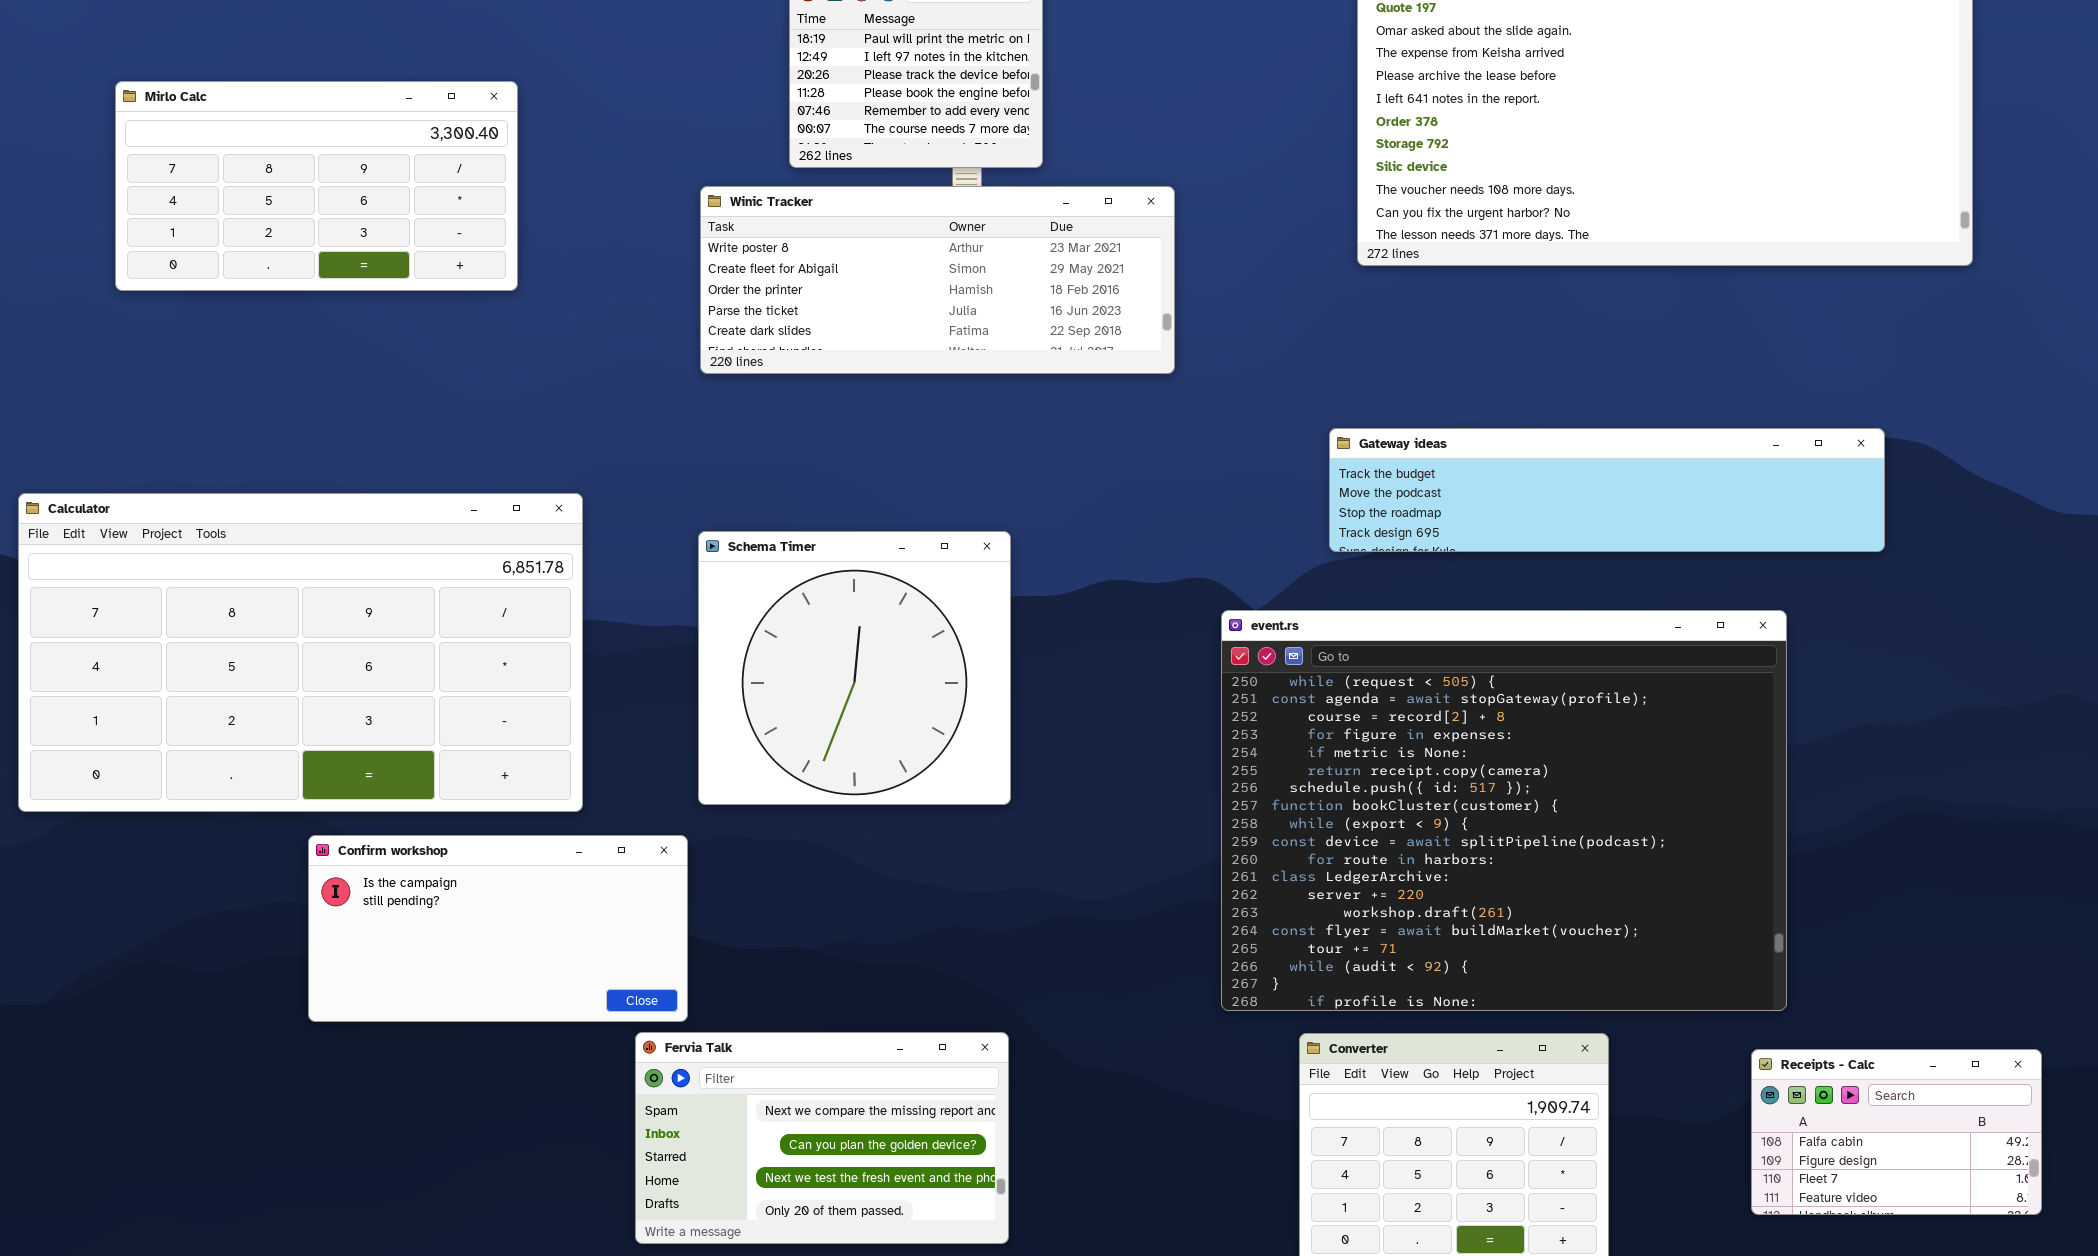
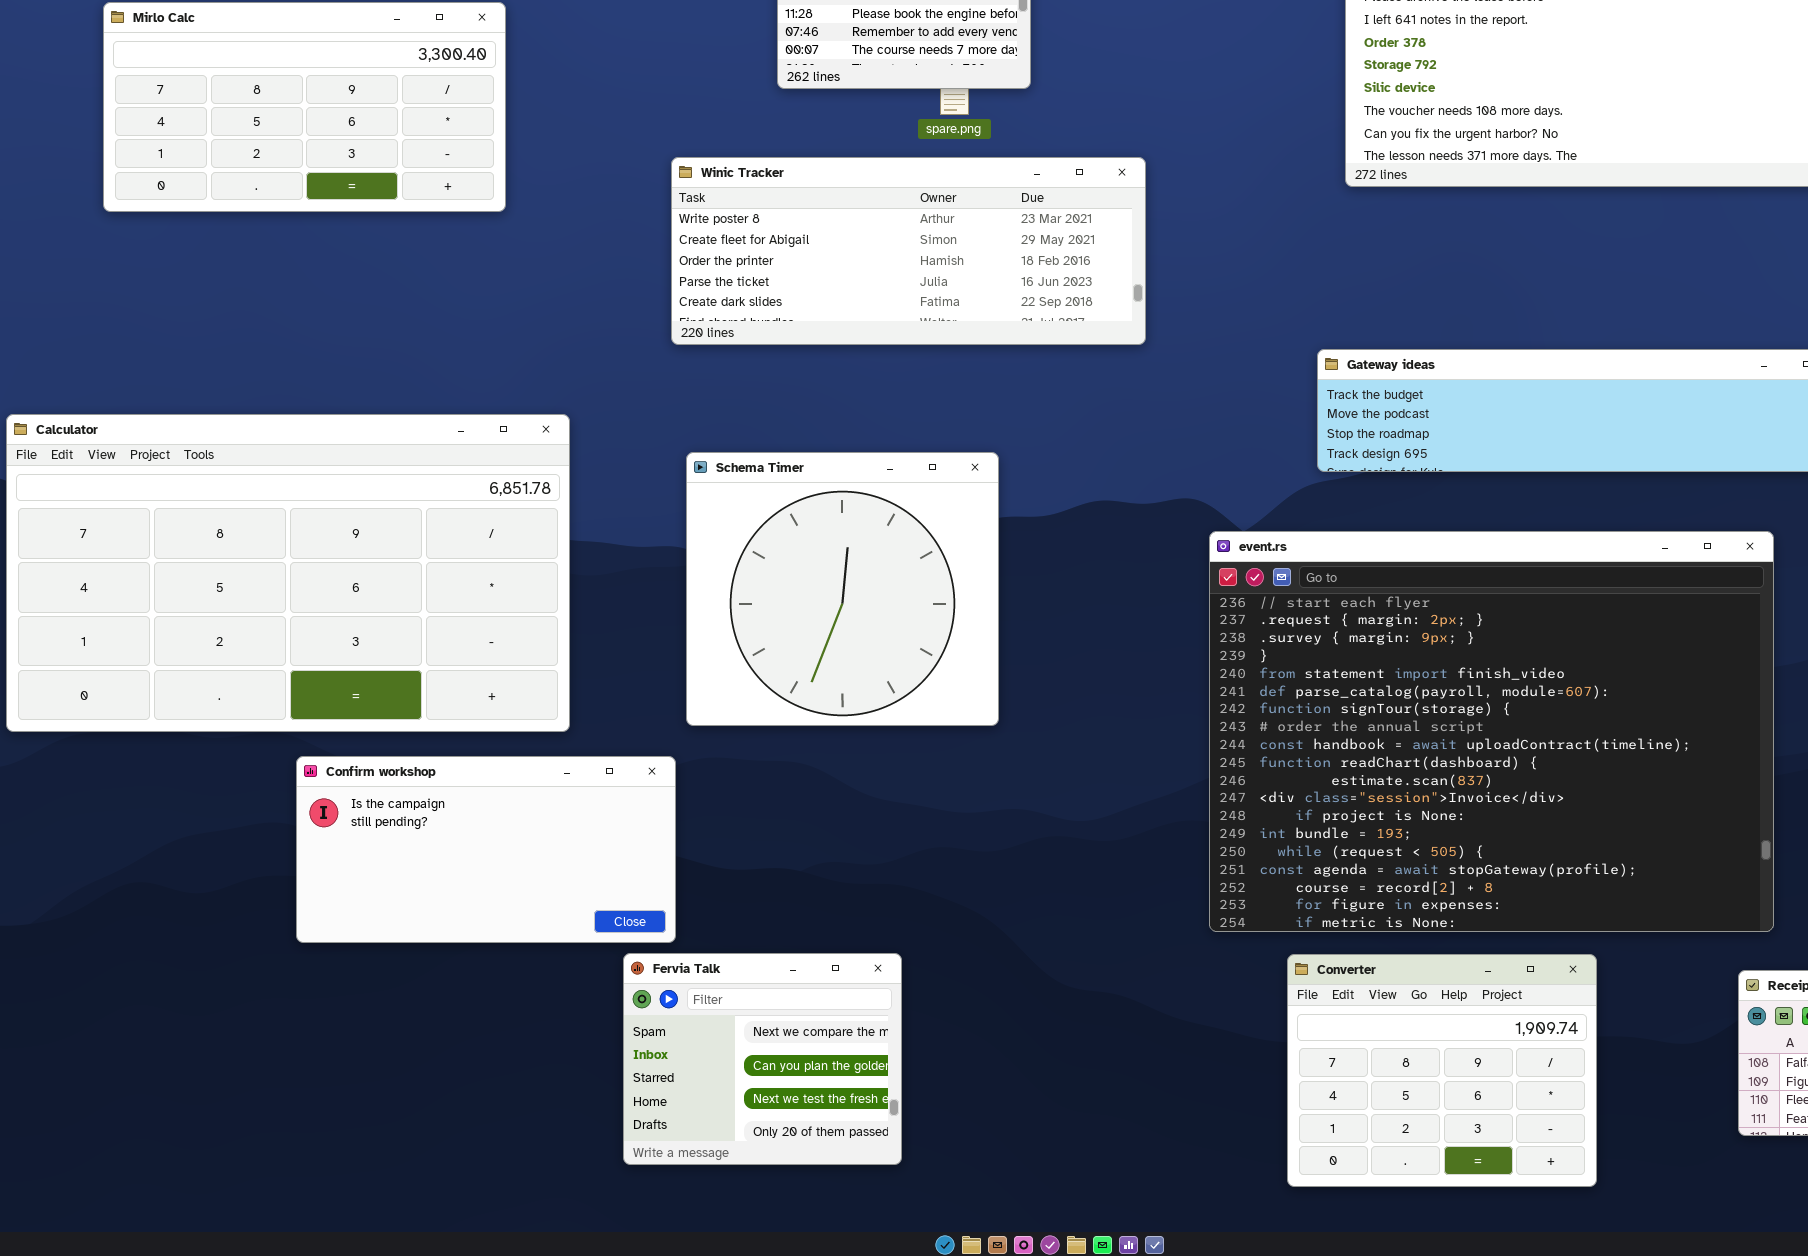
Winic Tracker: [700,186,1175,374] -> [671,157,1146,345], moved
event.rs: [1221,610,1787,1011] -> [1209,531,1774,932], scrolled up 14 rows
Fervia Talk: [635,1032,1009,1244] -> [623,953,902,1165], resized

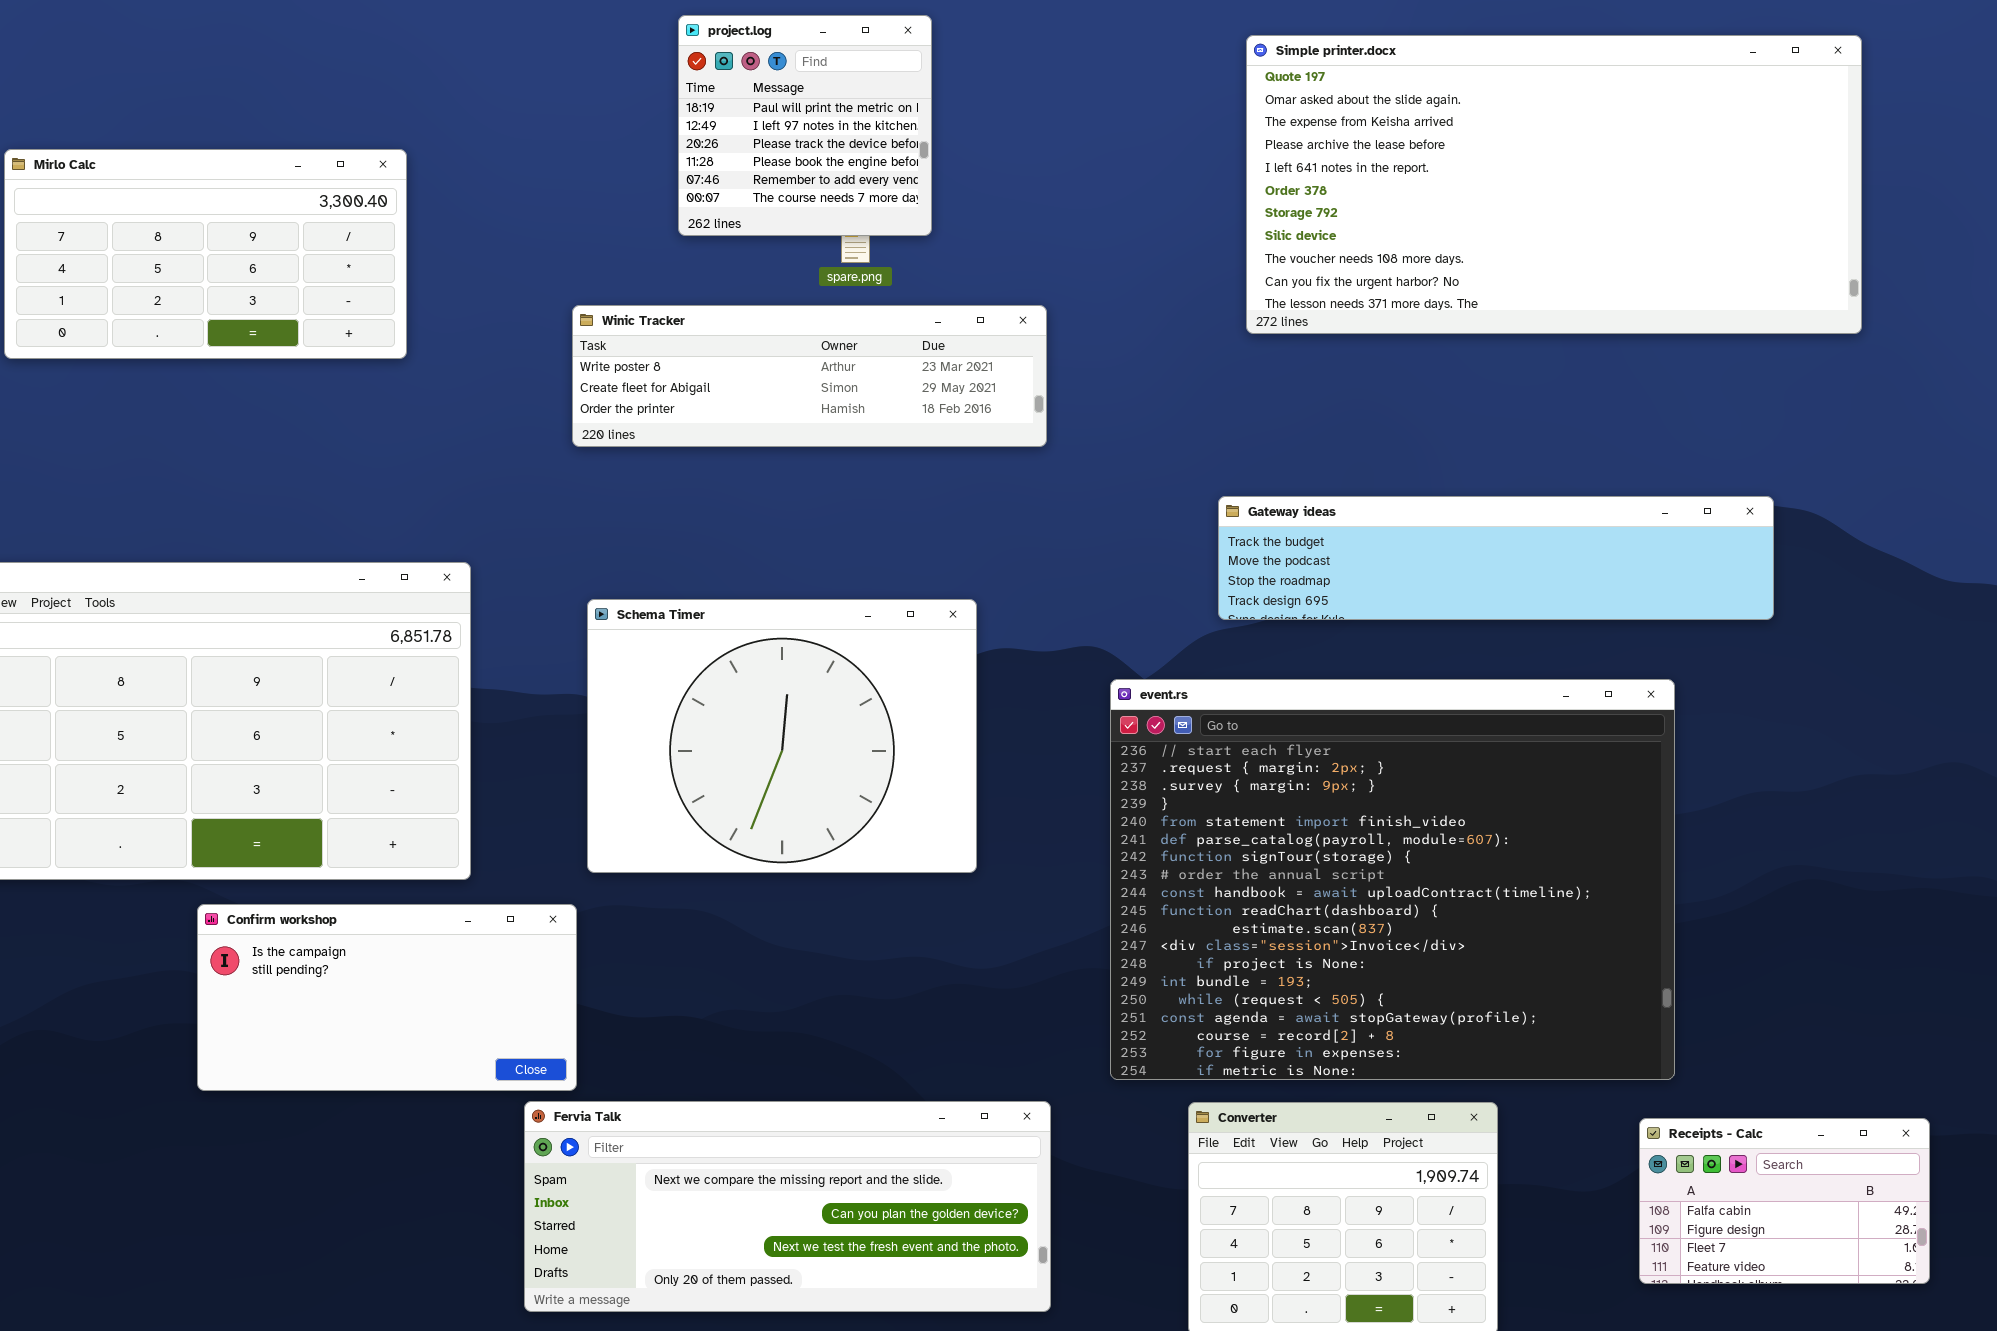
Winic Tracker: [671,157,1146,345] -> [572,305,1047,447], resized
Schema Timer: [686,452,999,726] -> [587,599,977,873], resized
Fervia Talk: [623,953,902,1165] -> [524,1101,1051,1312], resized

